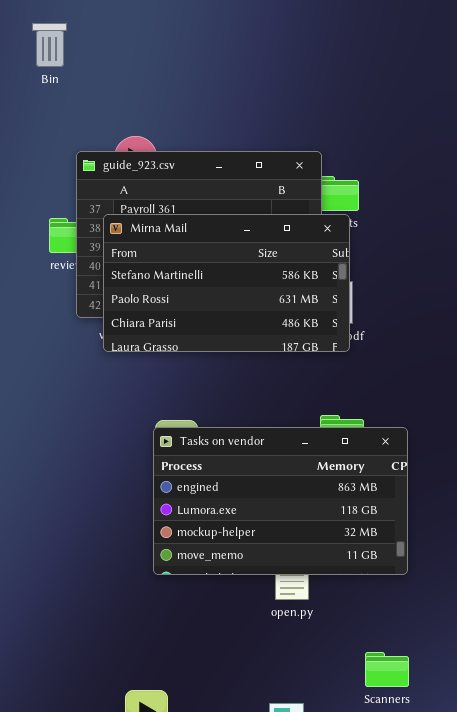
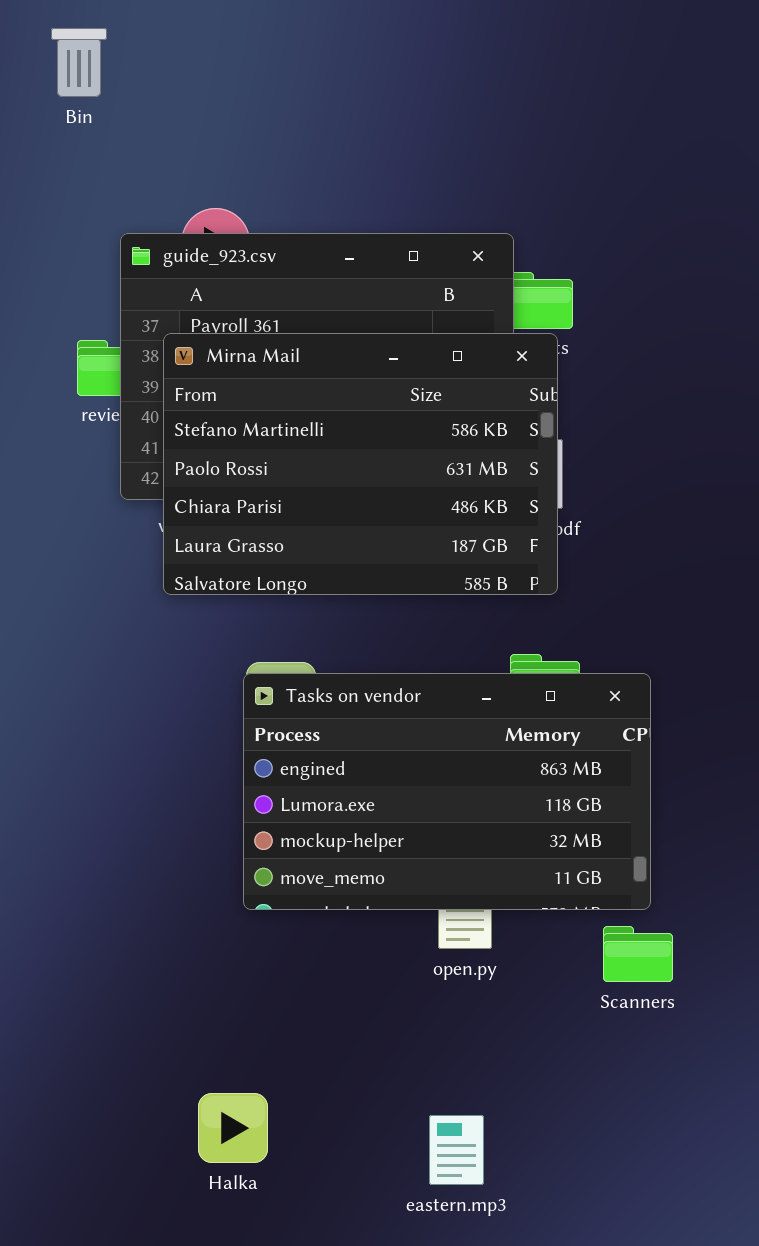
Mirna Mail: [103,214,350,352] -> [163,333,558,595], resized
Scanners: [365,652,409,687] -> [603,926,673,982], moved

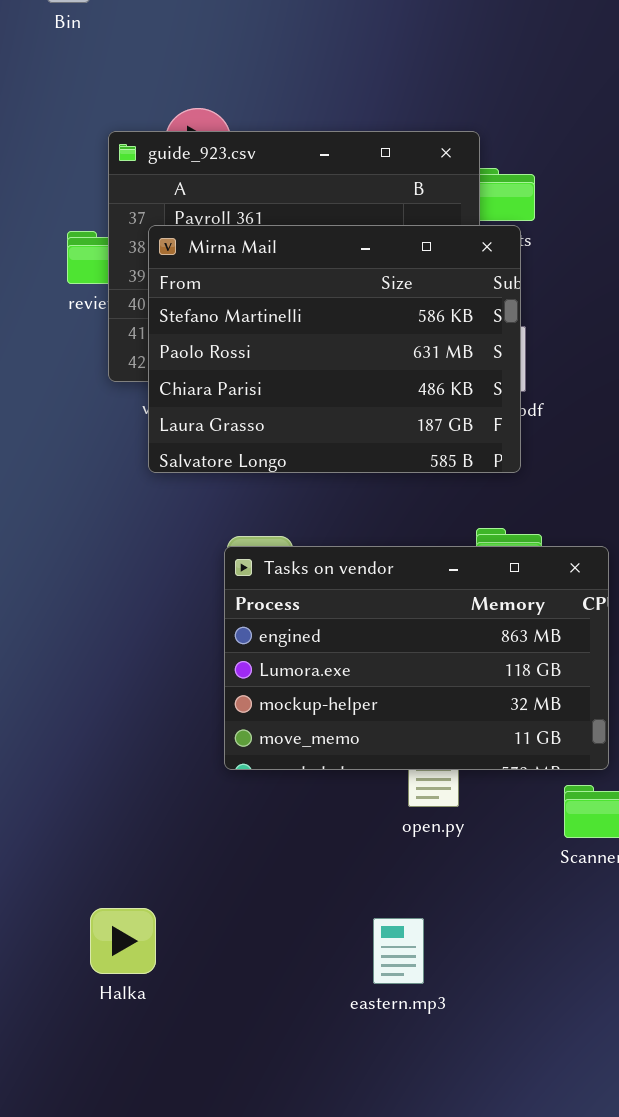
Halka: [198,1093,268,1163] -> [90,908,156,974], moved
eastern.mp3: [429,1115,484,1185] -> [373,918,424,984], moved

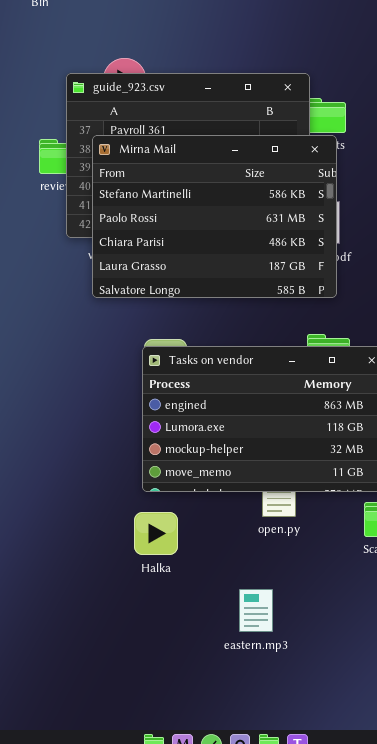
Halka: [90,908,156,974] -> [134,512,178,555], moved

